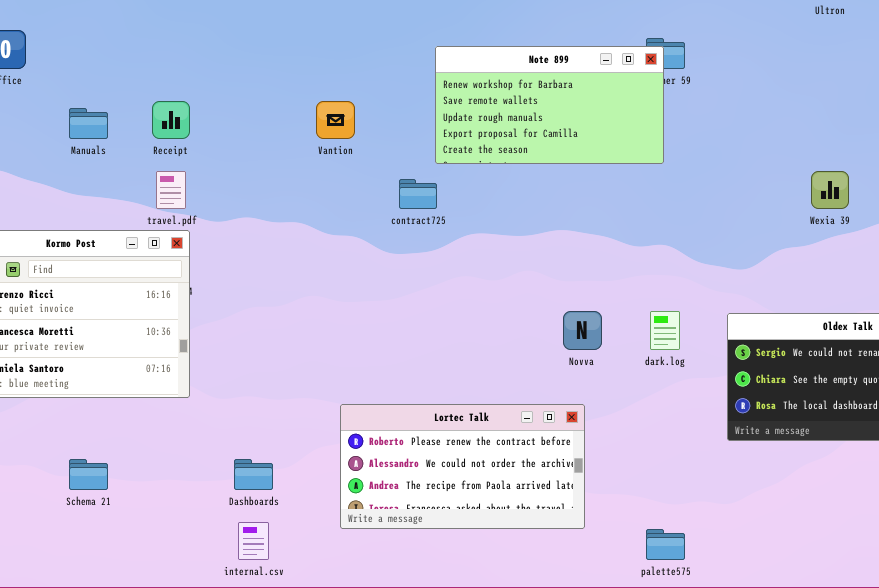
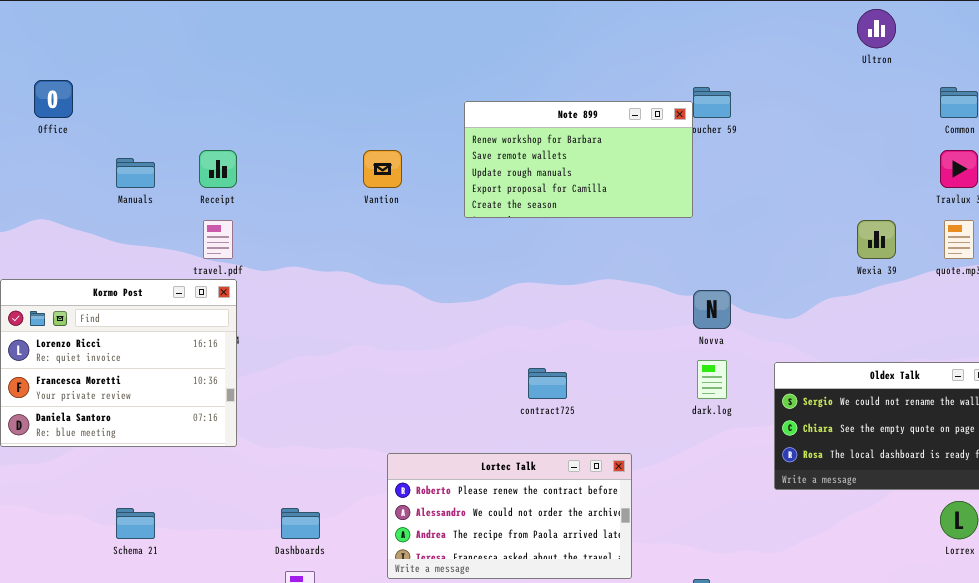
Note 899: [435,46,664,164] -> [464,101,693,218], moved
contract725: [399,179,437,209] -> [528,368,567,399], moved
Novva: [563,311,602,350] -> [693,290,731,329], moved

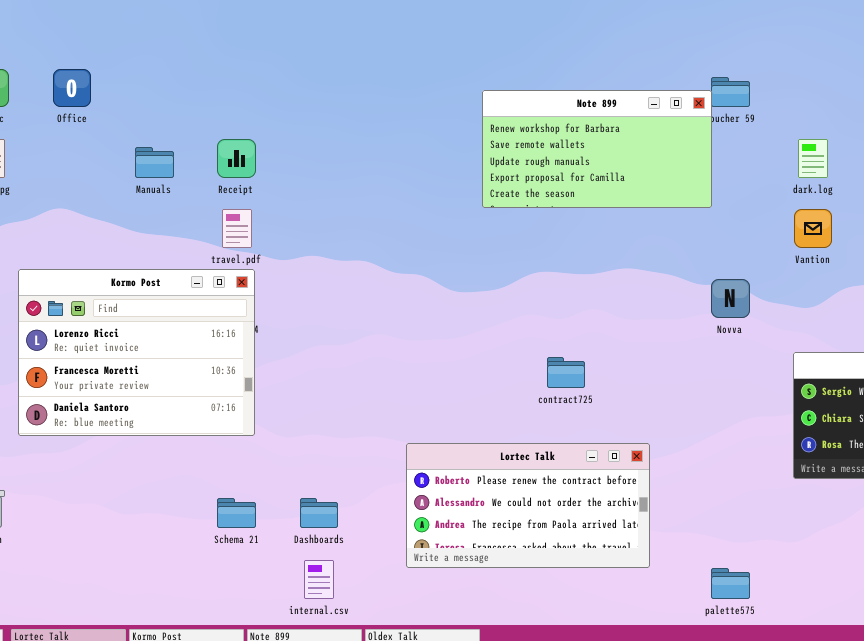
Vantion: [363,150,402,188] -> [794,209,832,248], moved
dark.log: [697,360,727,399] -> [798,139,828,178], moved
Schema 21: [116,508,155,539] -> [217,498,256,528], moved

